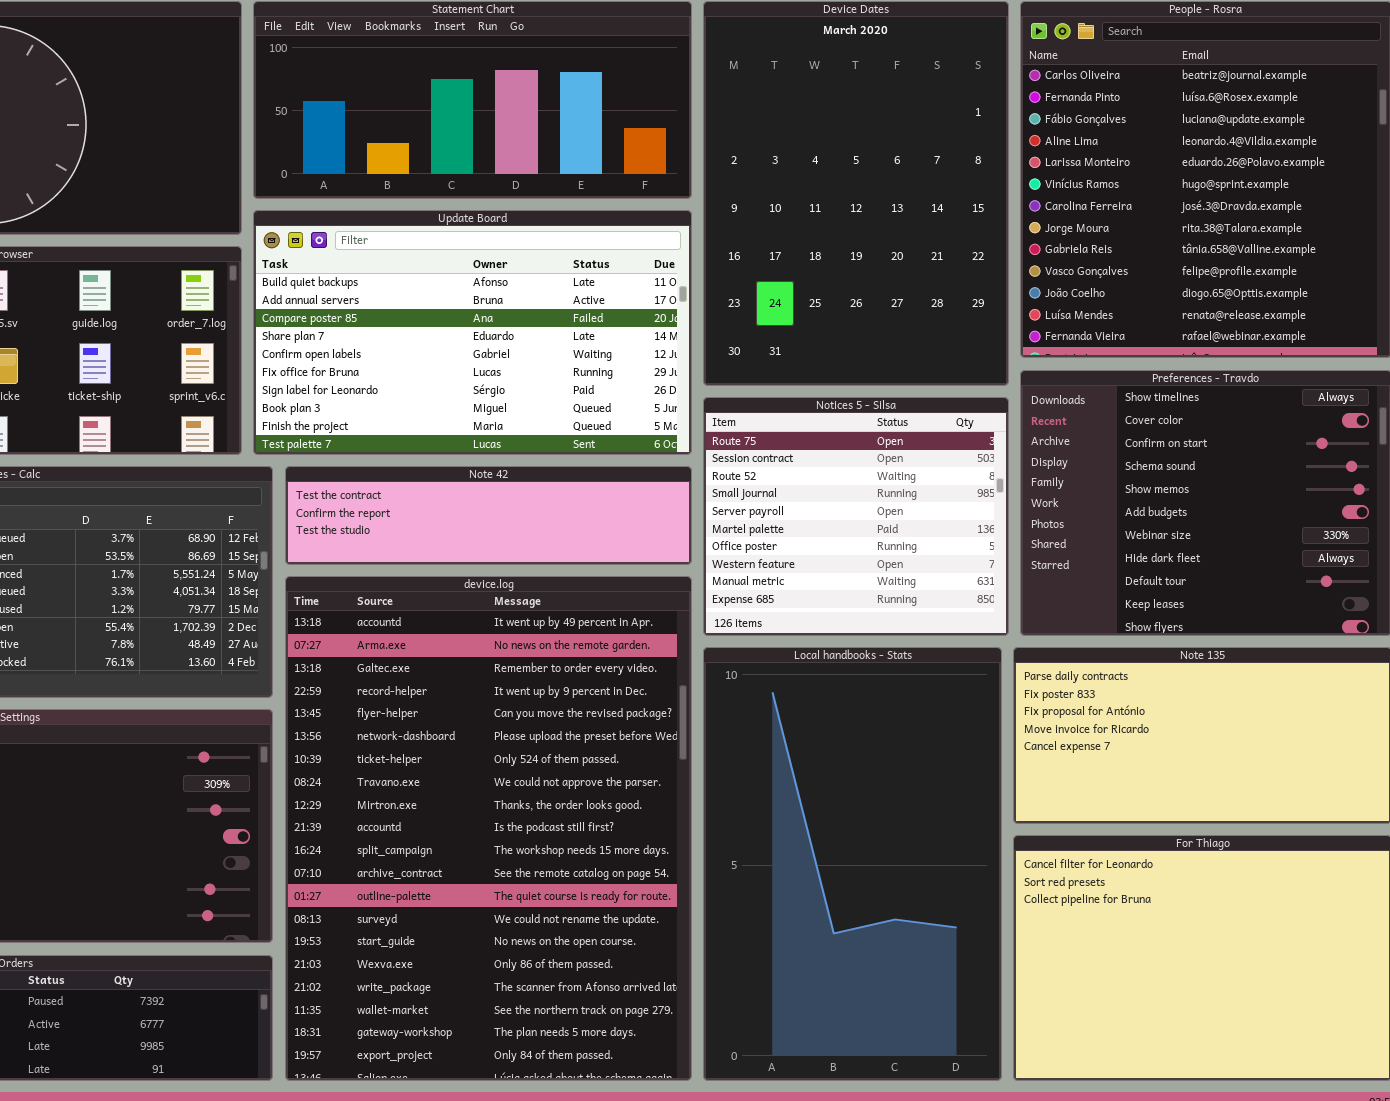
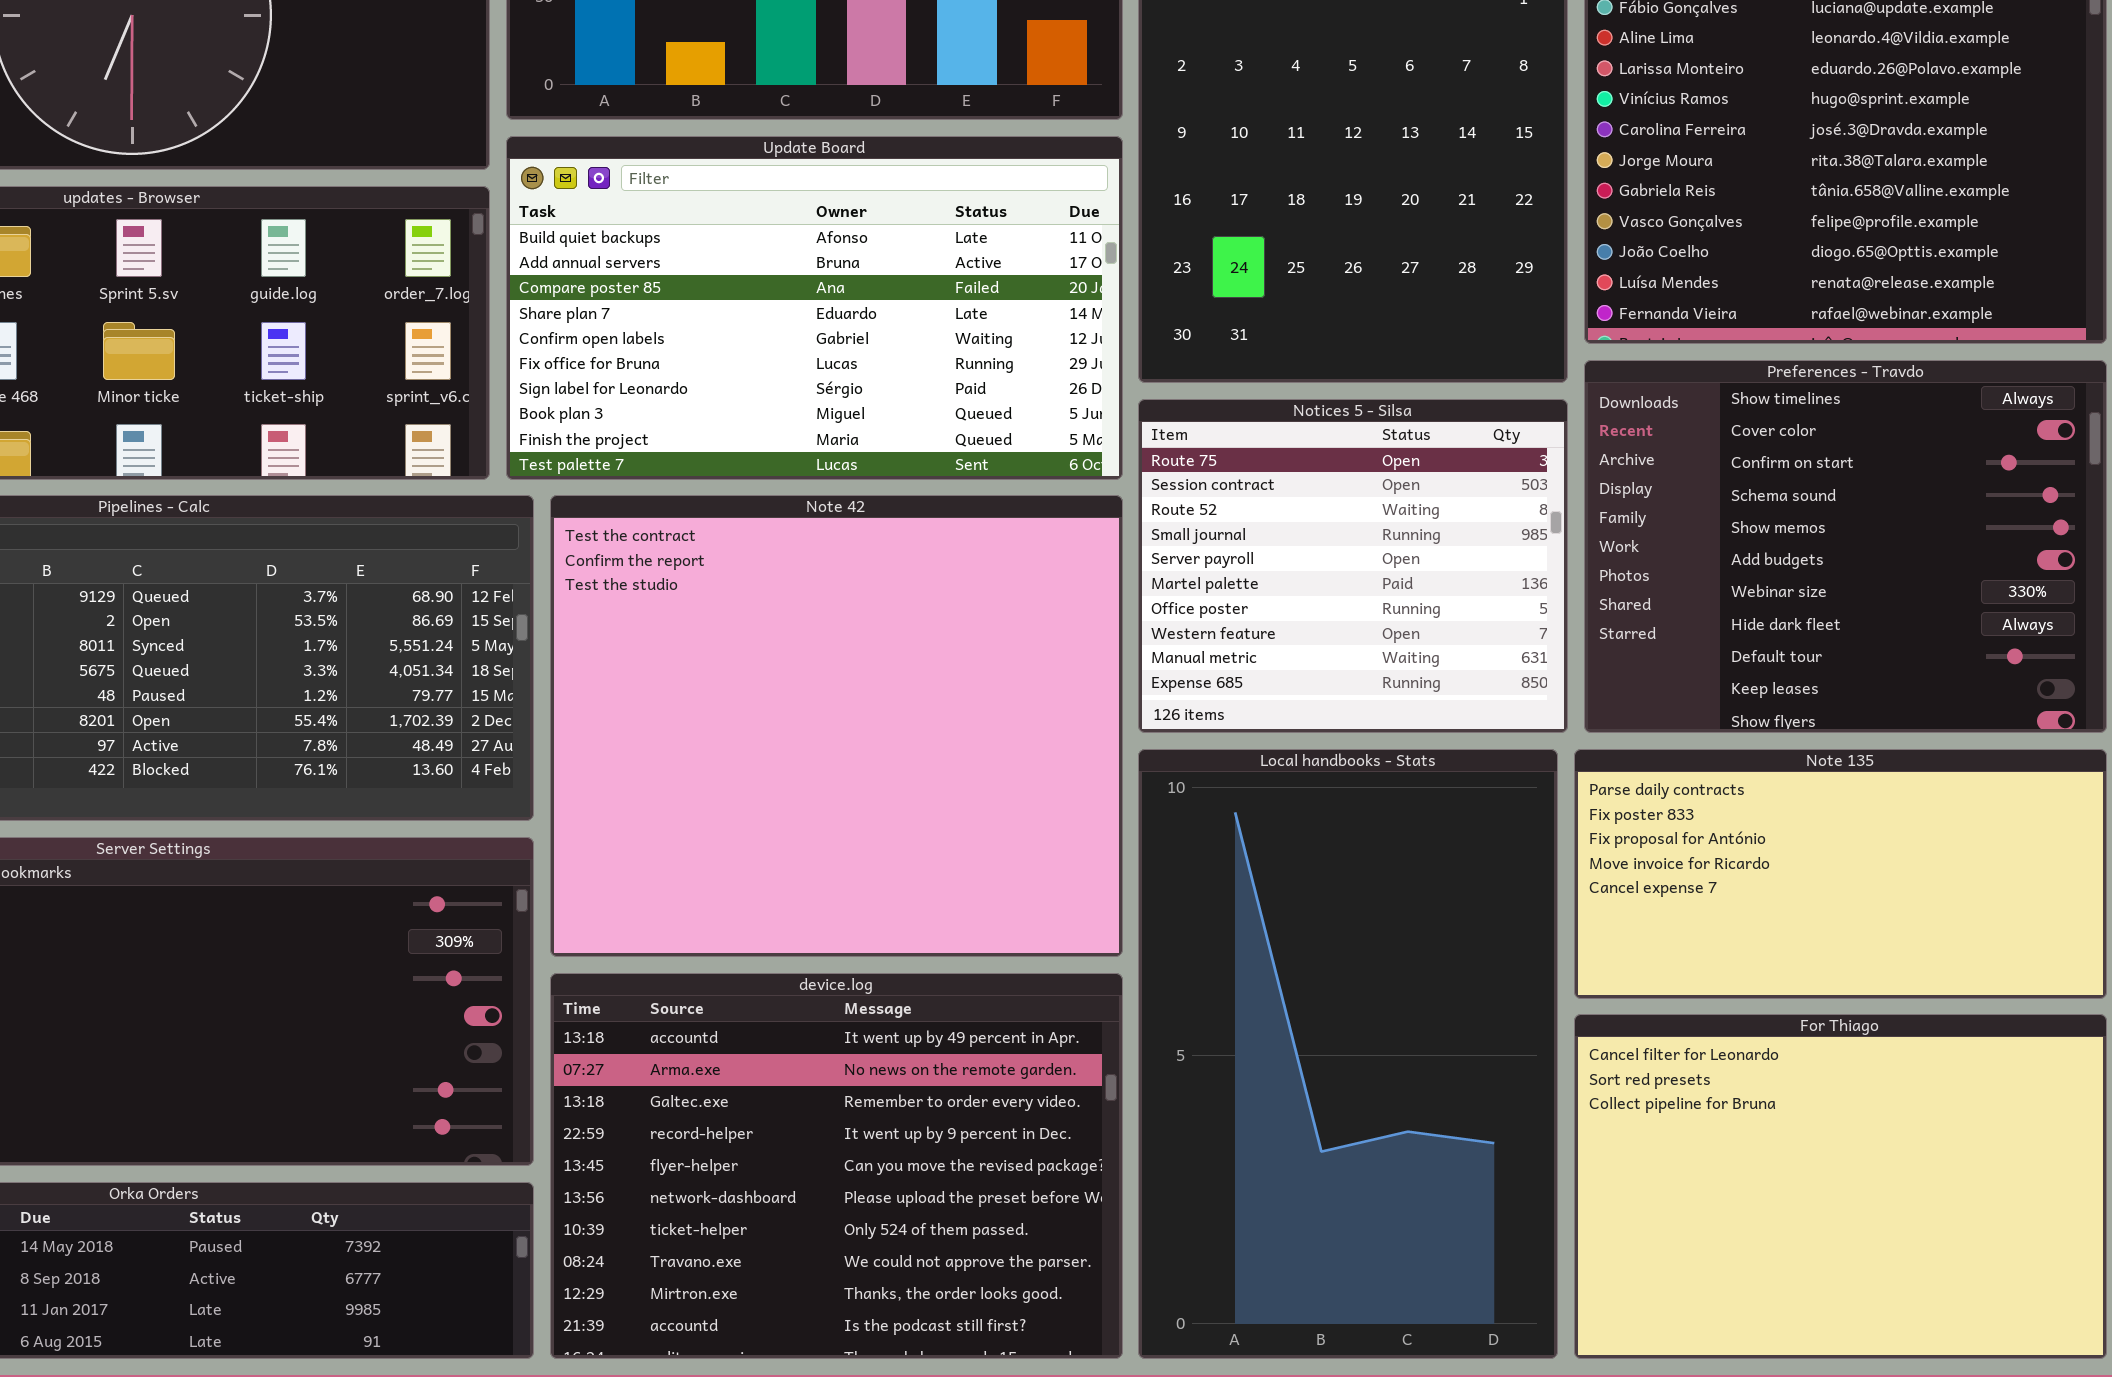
Note 42: [285,466,692,565] -> [550,495,1123,957], resized
device.log: [285,576,692,1081] -> [550,973,1123,1359], resized

